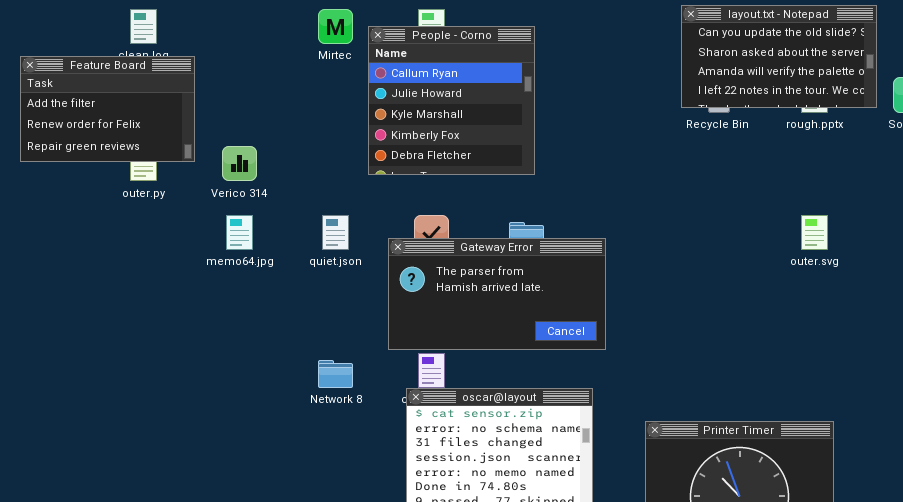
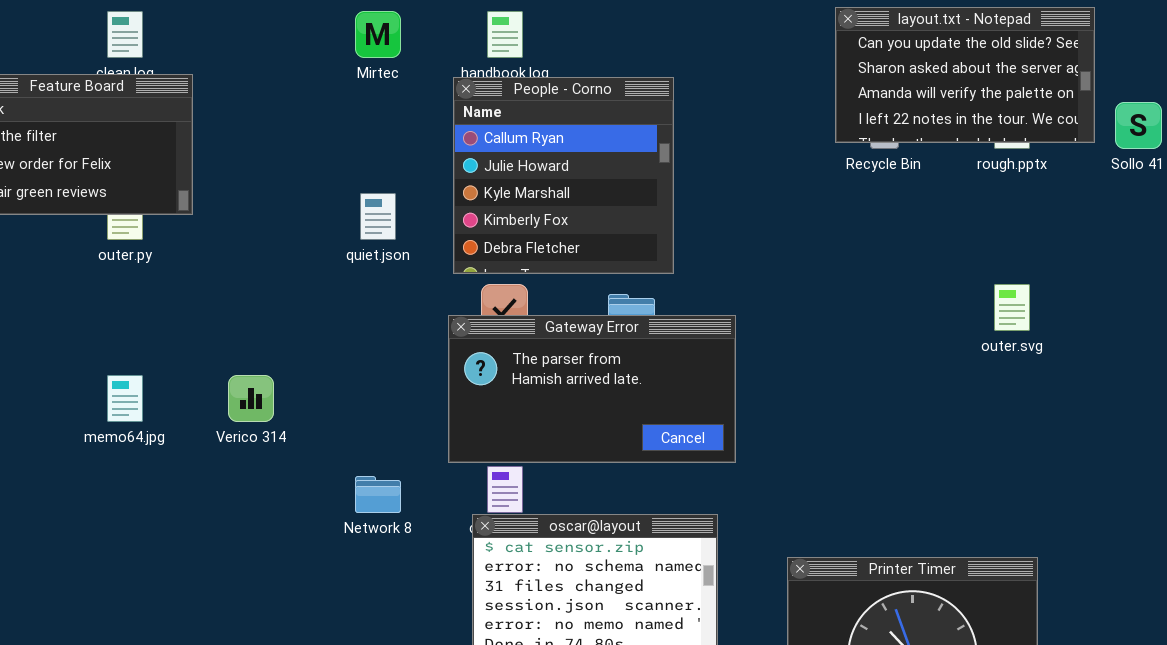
People - Corno: [368,26,535,175] -> [453,77,674,274], moved
Verico 314: [222,146,257,181] -> [228,375,274,422], moved
memo64.jpg: [226,215,253,250] -> [107,375,143,422], moved
quiet.json: [322,215,349,250] -> [360,193,396,240], moved

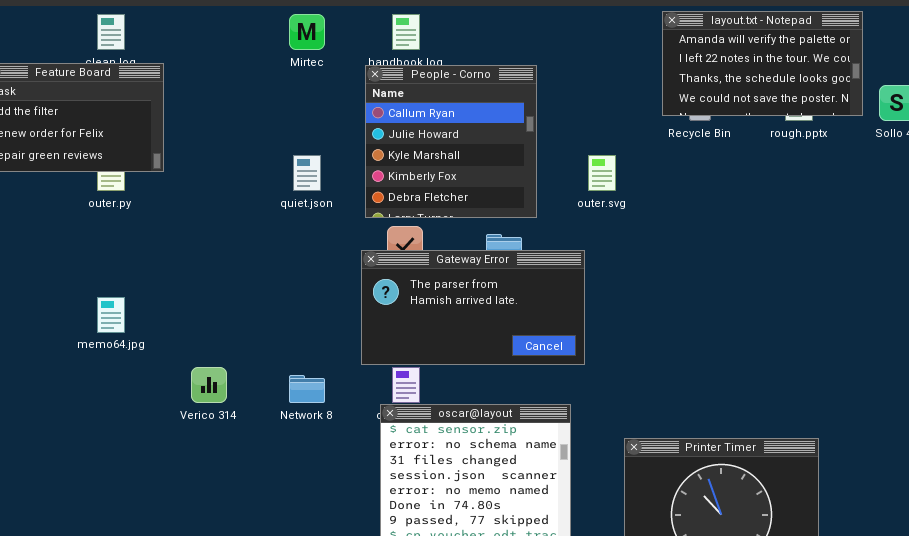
layout.txt - Notepad: [835,7,1095,143] -> [662,11,863,116], scrolled down 2 rows
outer.svg: [994,284,1030,331] -> [588,155,616,191], moved
Verico 314: [228,375,274,422] -> [191,367,227,403], moved

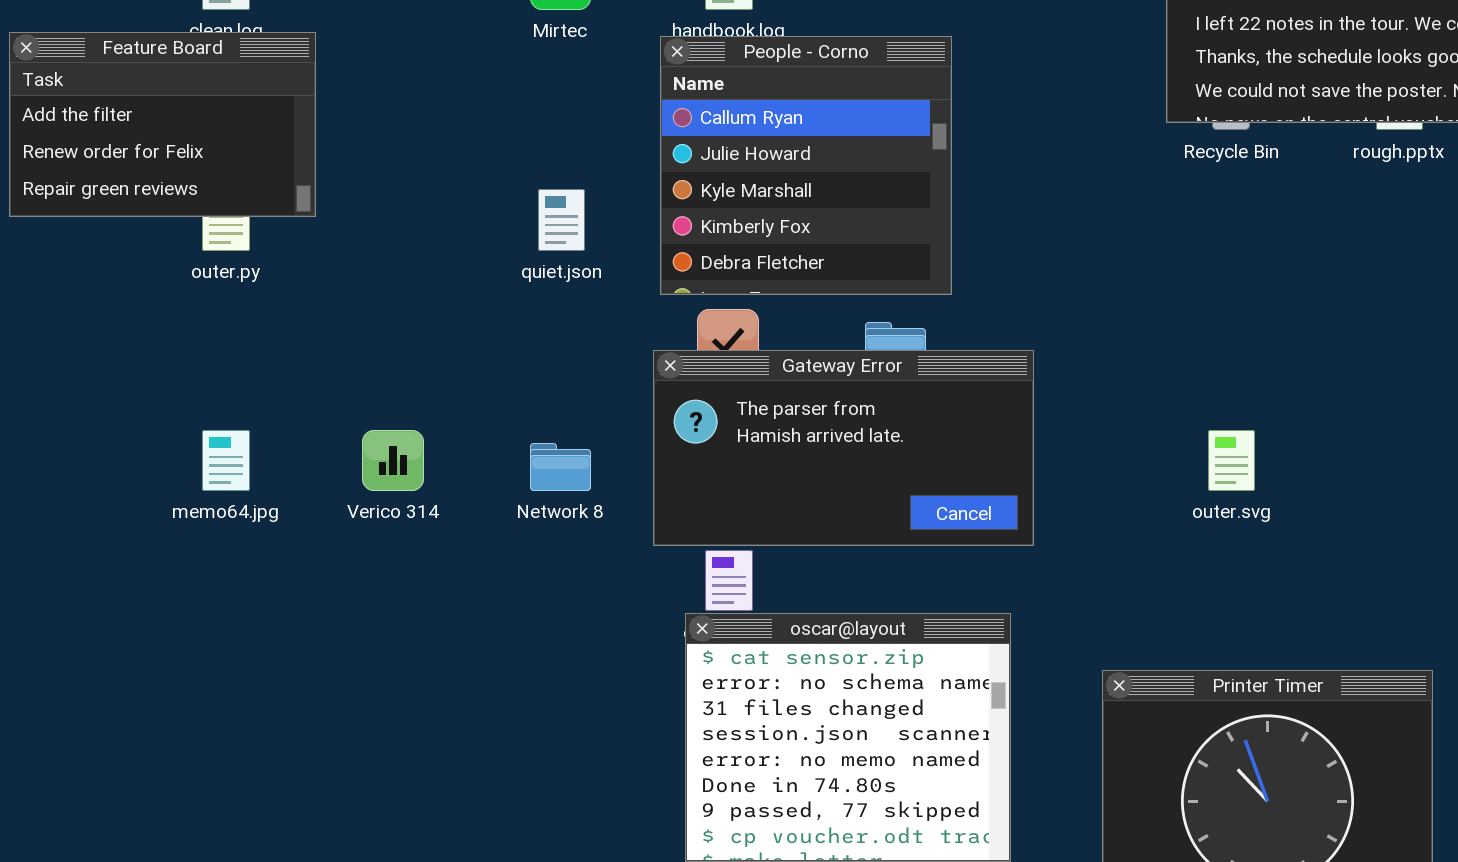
outer.svg: [588,155,616,191] -> [1208,430,1255,491], moved
Verico 314: [191,367,227,403] -> [362,430,424,491], moved
Network 8: [289,375,325,403] -> [530,443,591,491], moved

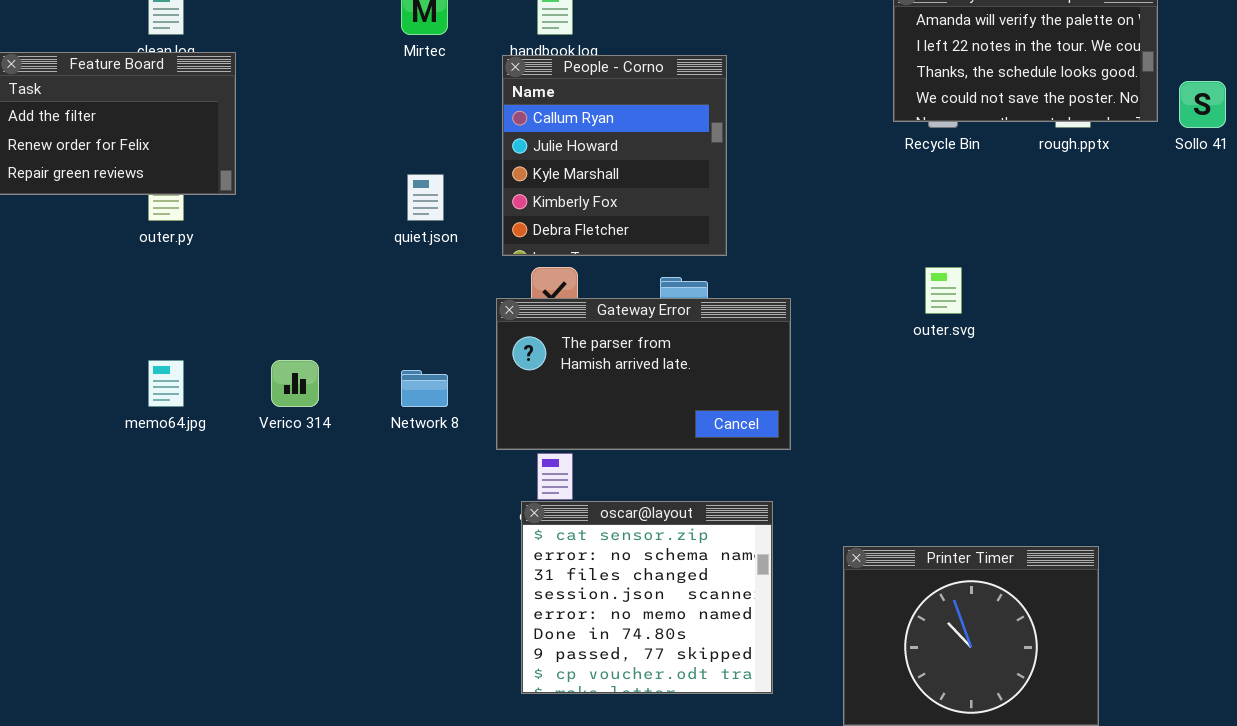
outer.svg: [1208,430,1255,491] -> [925,267,962,314], moved

